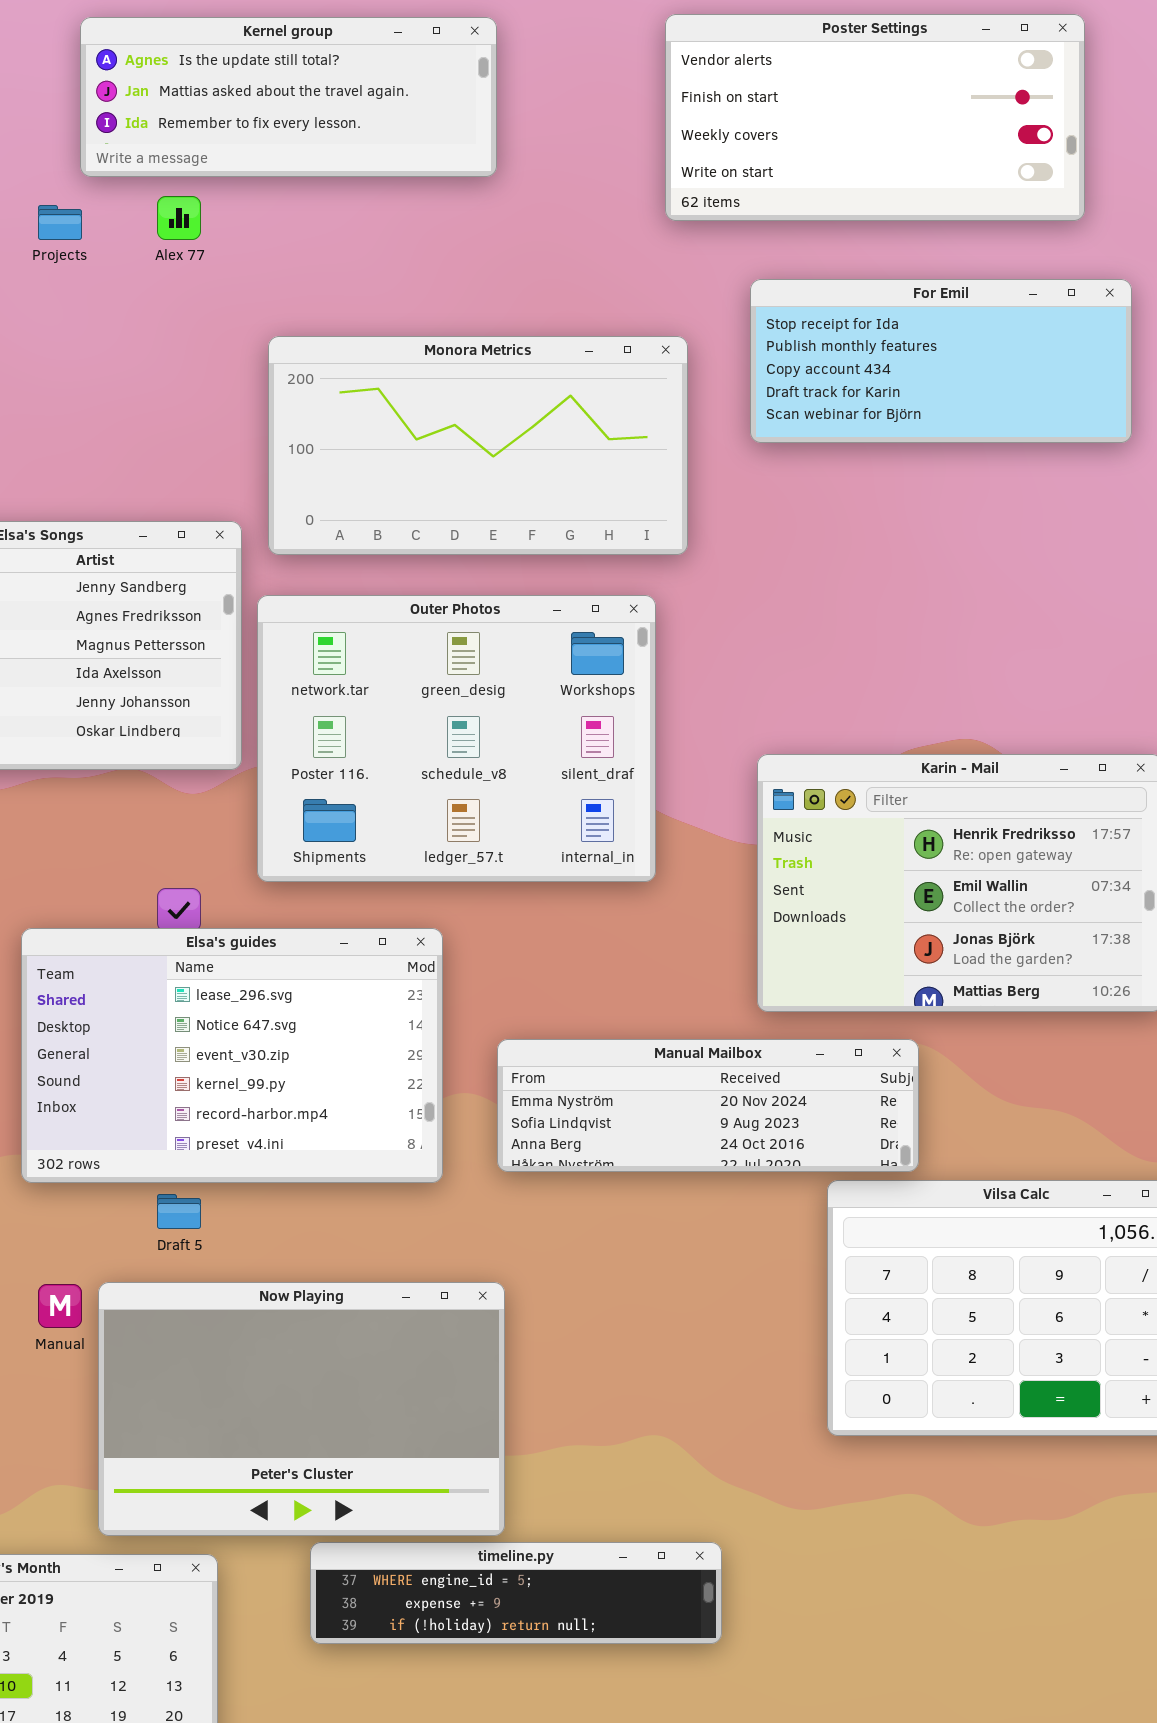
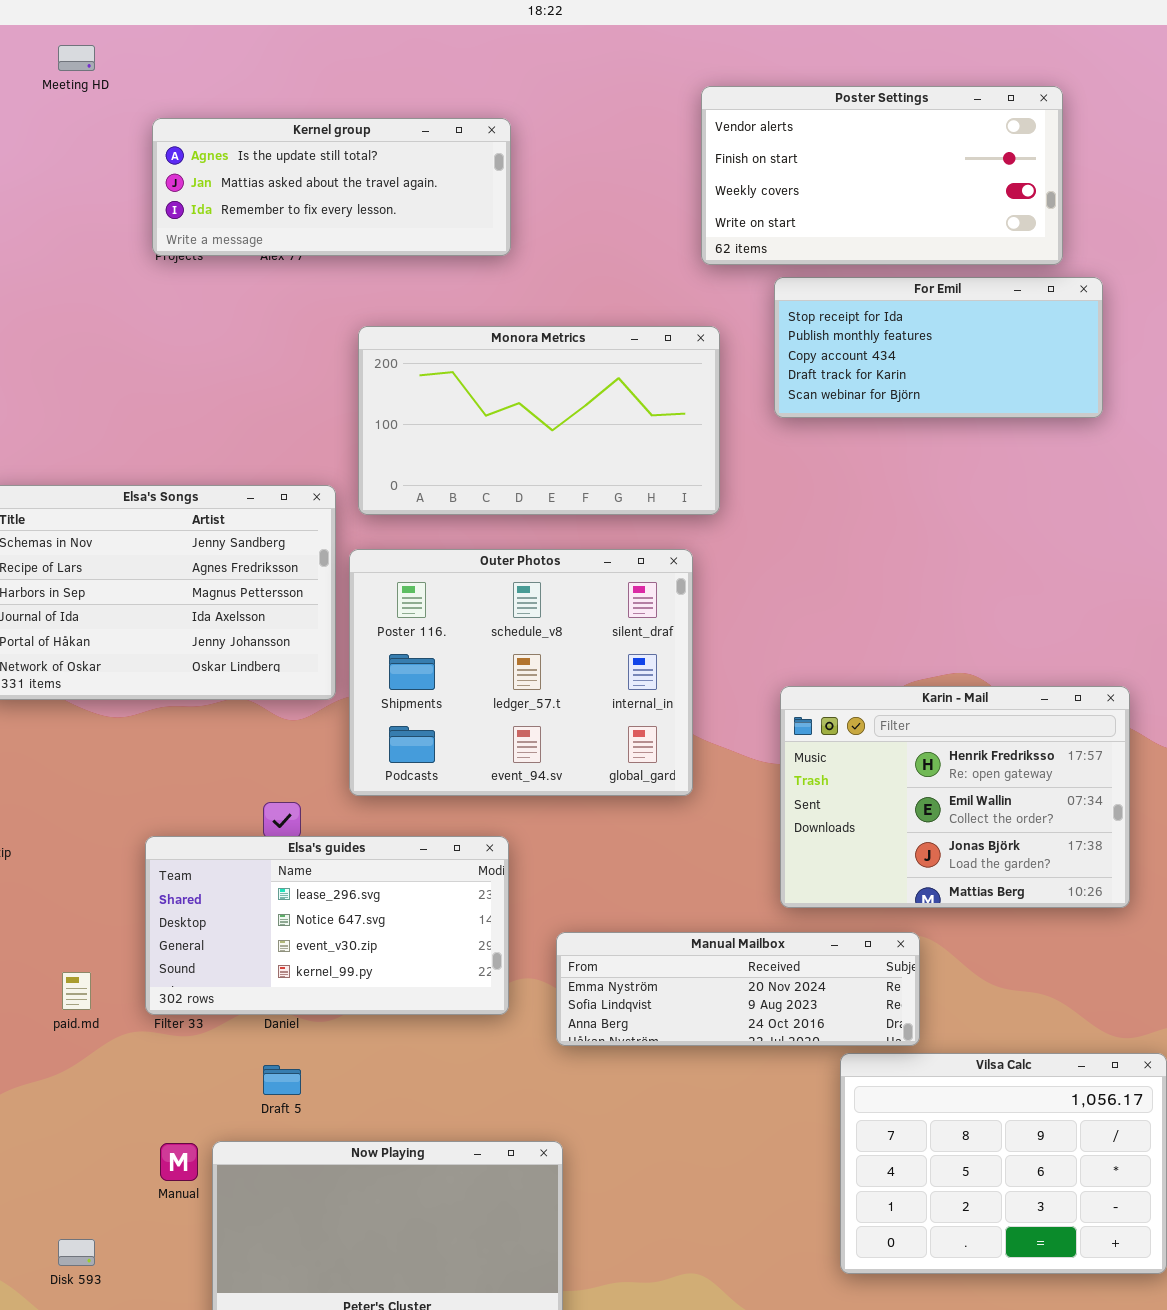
Poster Settings: [665,14,1085,221] -> [701,86,1063,265], moved
Kernel group: [80,17,497,177] -> [152,118,511,256], moved
Outer Photos: [257,595,656,882] -> [349,549,693,796], scrolled down 1 row
Elsa's guides: [21,928,443,1183] -> [145,836,509,1015], resized

